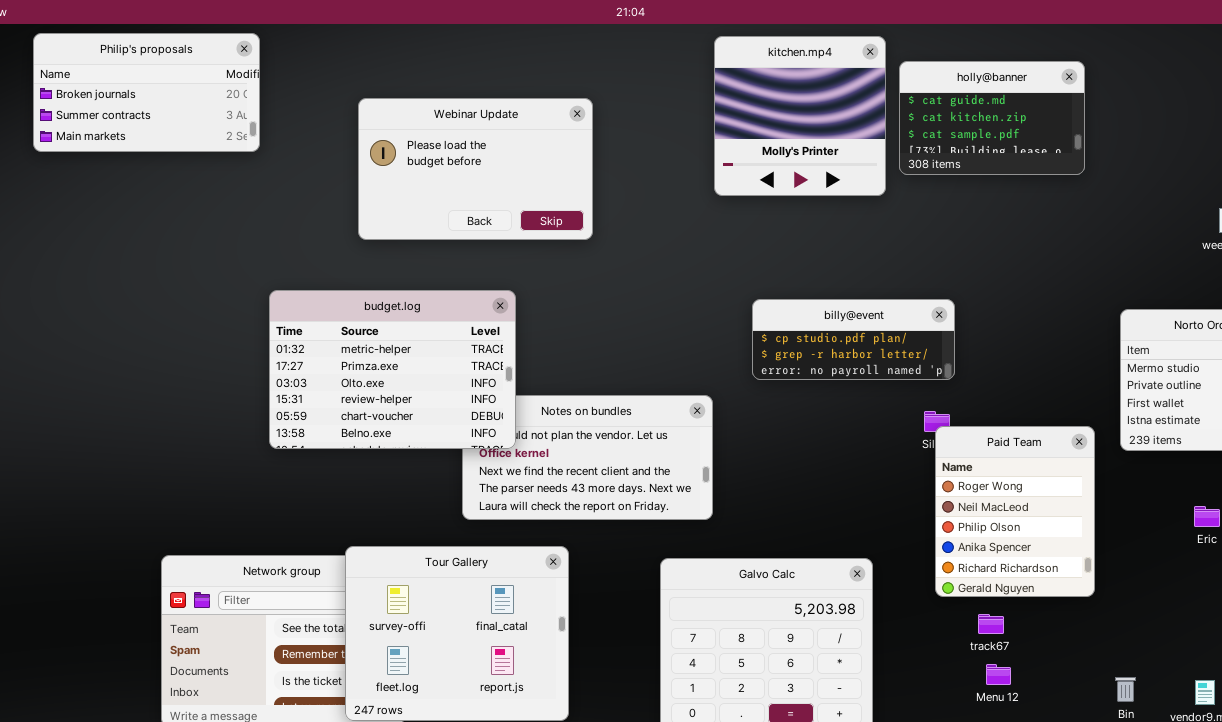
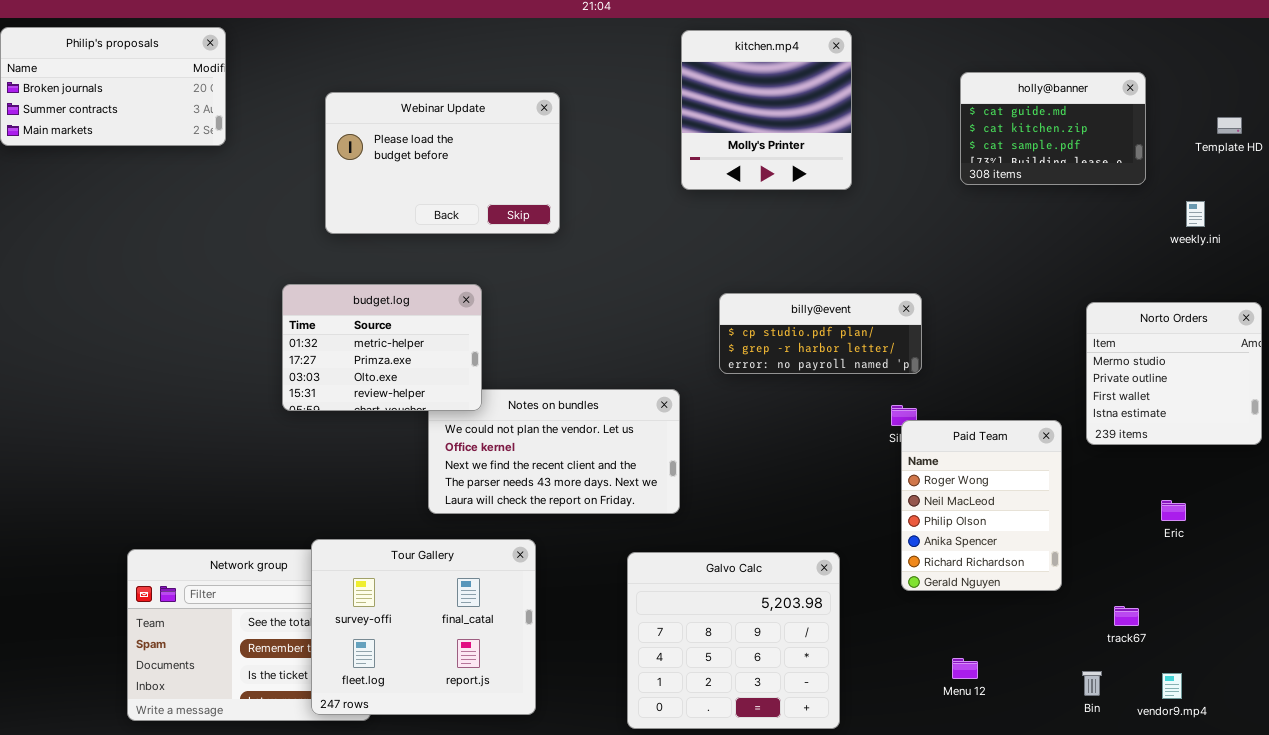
holly@banner: [899,61,1085,175] -> [960,72,1146,185], moved
budget.log: [269,290,516,449] -> [282,284,482,411], resized
track67: [978,614,1004,634] -> [1114,606,1139,626], moved

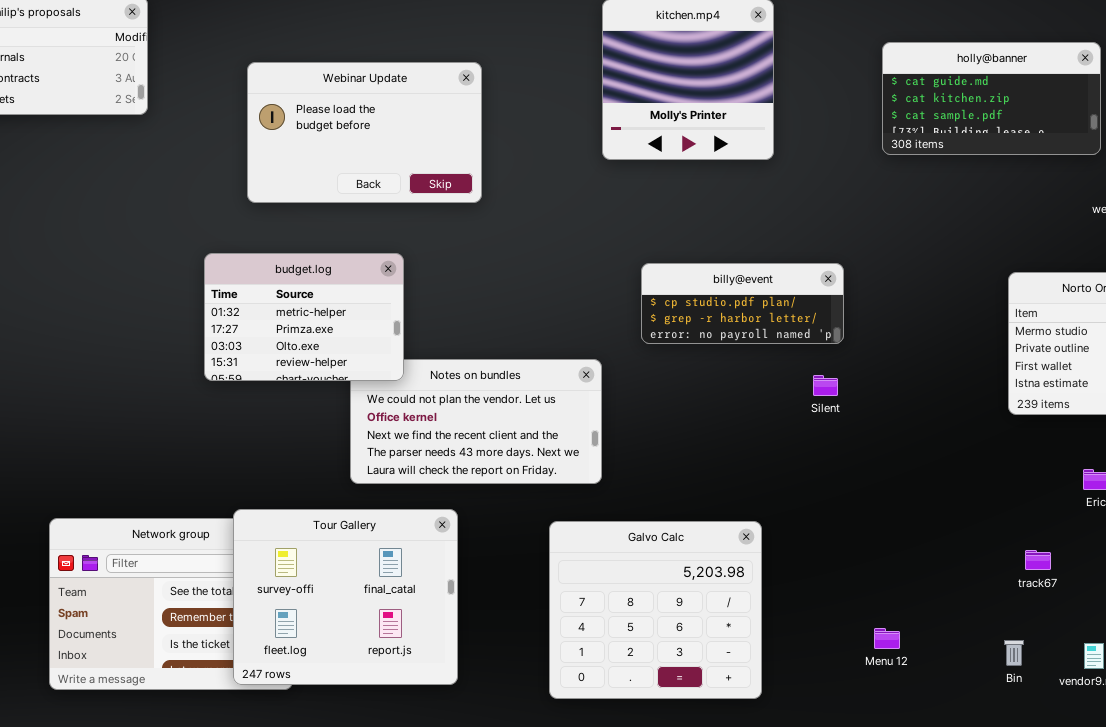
holly@banner: [960,72,1146,185] -> [882,42,1101,155], resized
Paid Team: [901,420,1062,591] -> none, closed
track67: [1114,606,1139,626] -> [1025,550,1051,570], moved

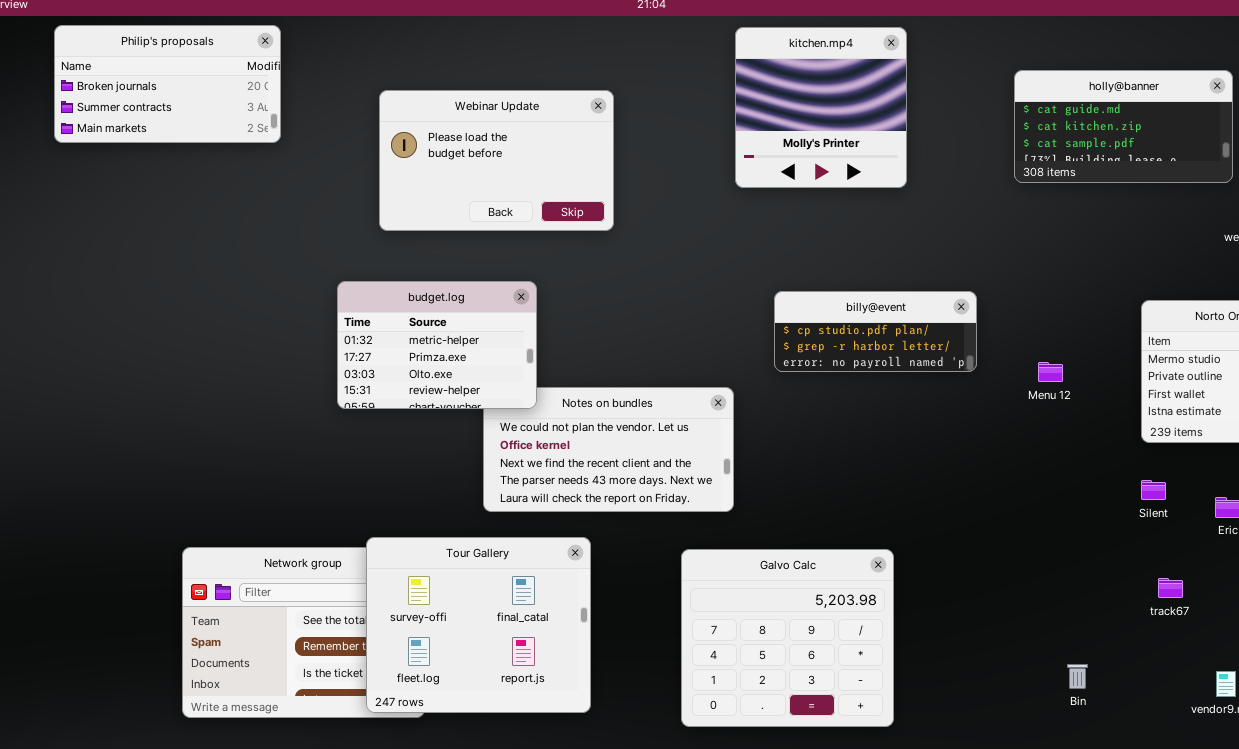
Silent: [813,375,838,396] -> [1141,480,1166,500], moved
Menu 12: [874,628,900,649] -> [1038,362,1063,382], moved
Bin: [1004,640,1024,666] -> [1067,664,1088,689], moved

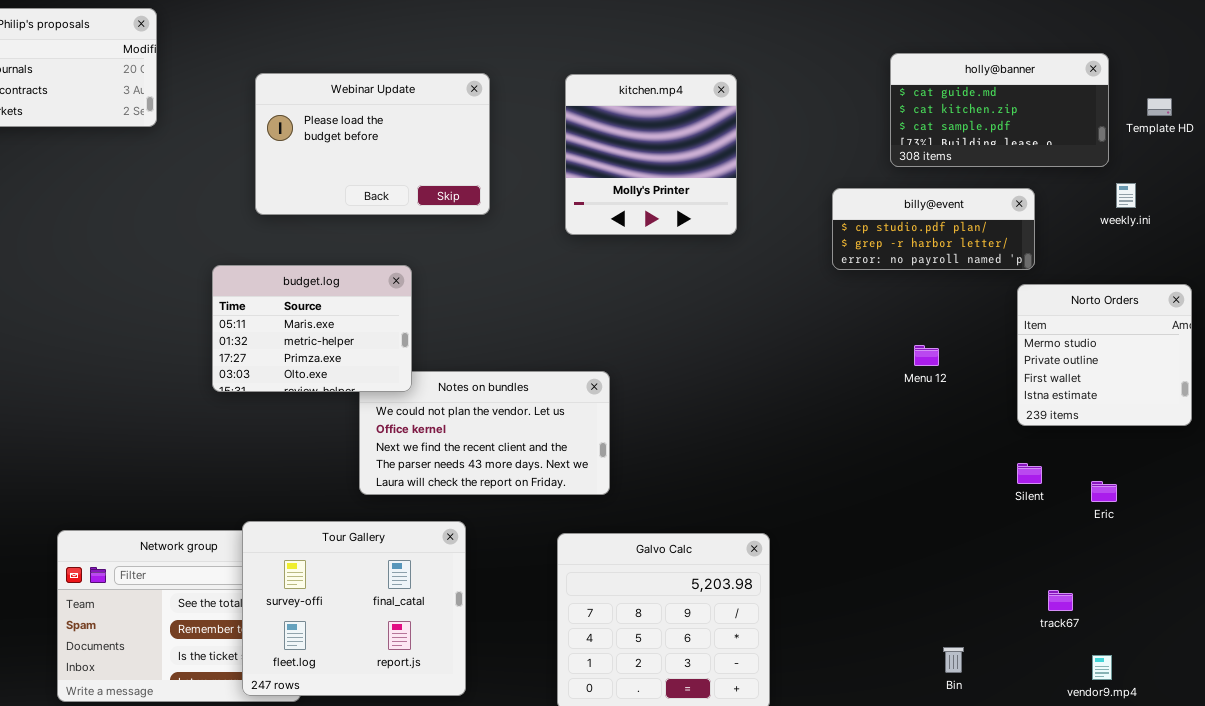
kitchen.mp4: [735,27,907,188] -> [565,74,737,235], moved
budget.log: [337,281,537,409] -> [212,265,412,392], scrolled up 1 row
billy@event: [774,291,977,372] -> [832,188,1035,270], moved
track67: [1158,578,1183,598] -> [1048,590,1073,611], moved

